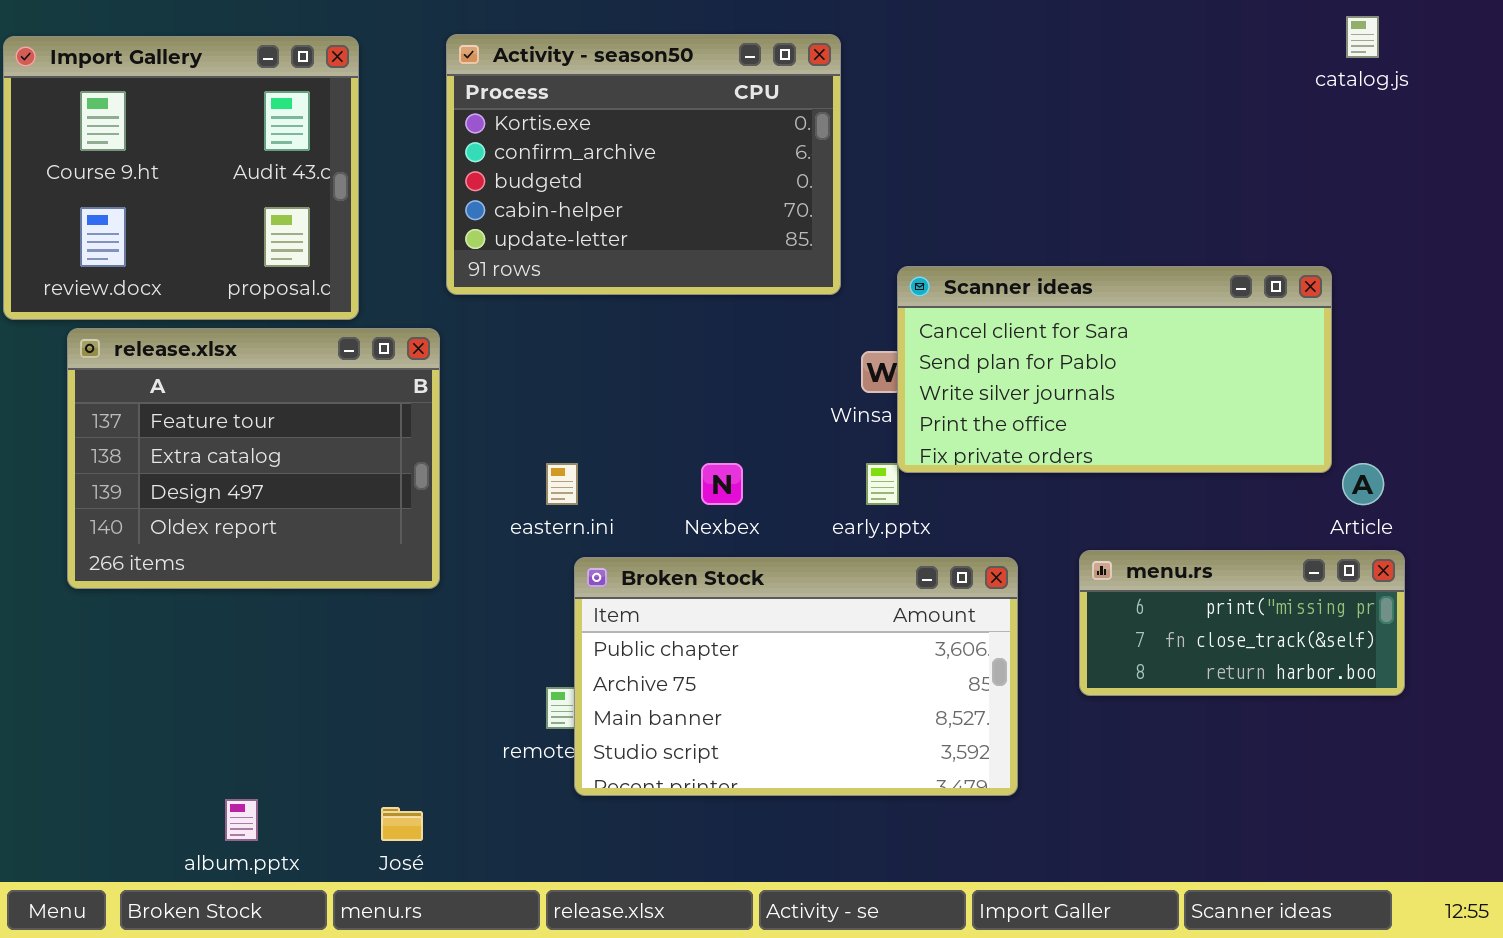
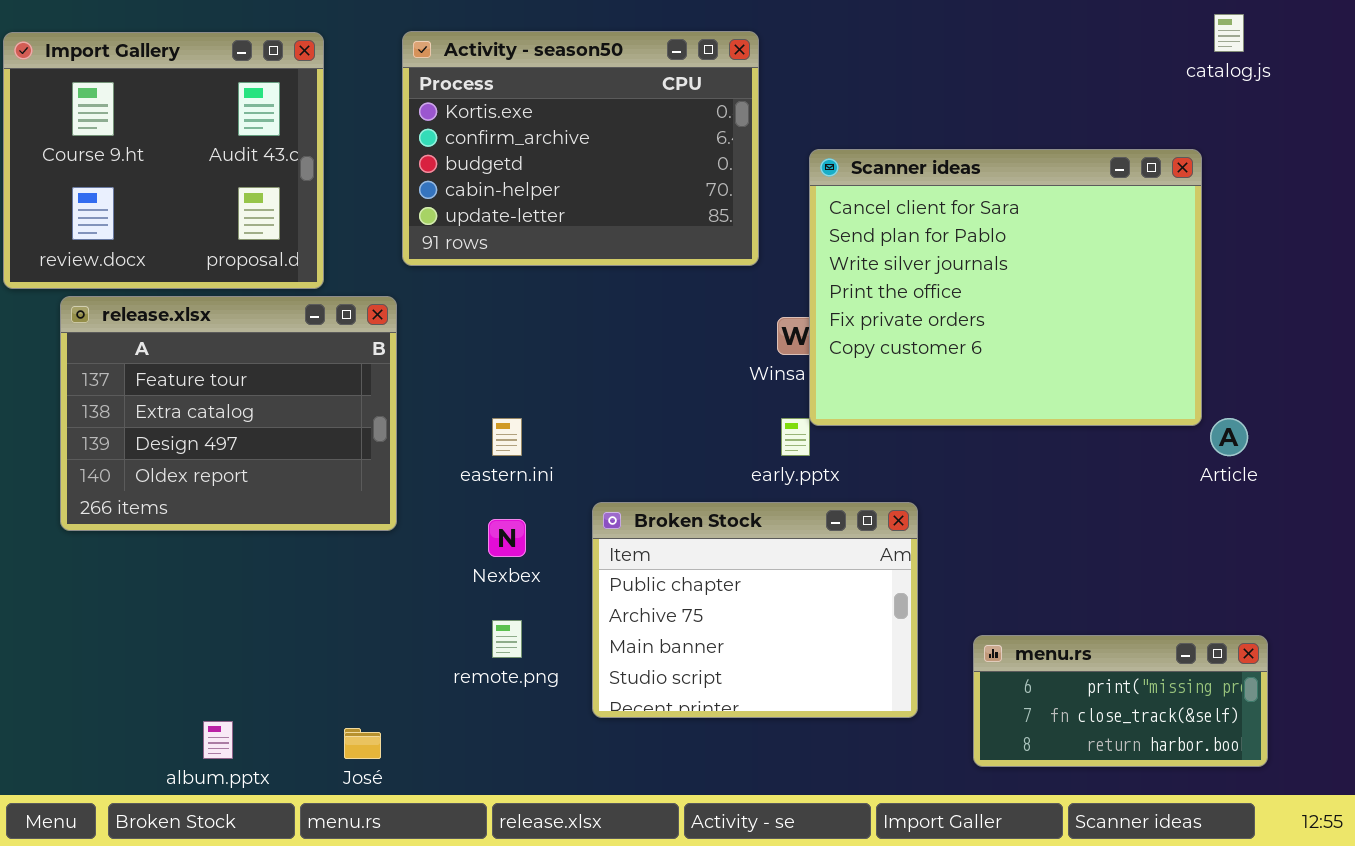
Scanner ideas: [897,266,1332,473] -> [809,149,1202,426], resized
Nexbex: [701,463,743,505] -> [488,519,526,557], moved
menu.rs: [1079,550,1405,696] -> [973,635,1268,767], moved
Broken Stock: [574,557,1018,796] -> [592,502,918,718], resized

